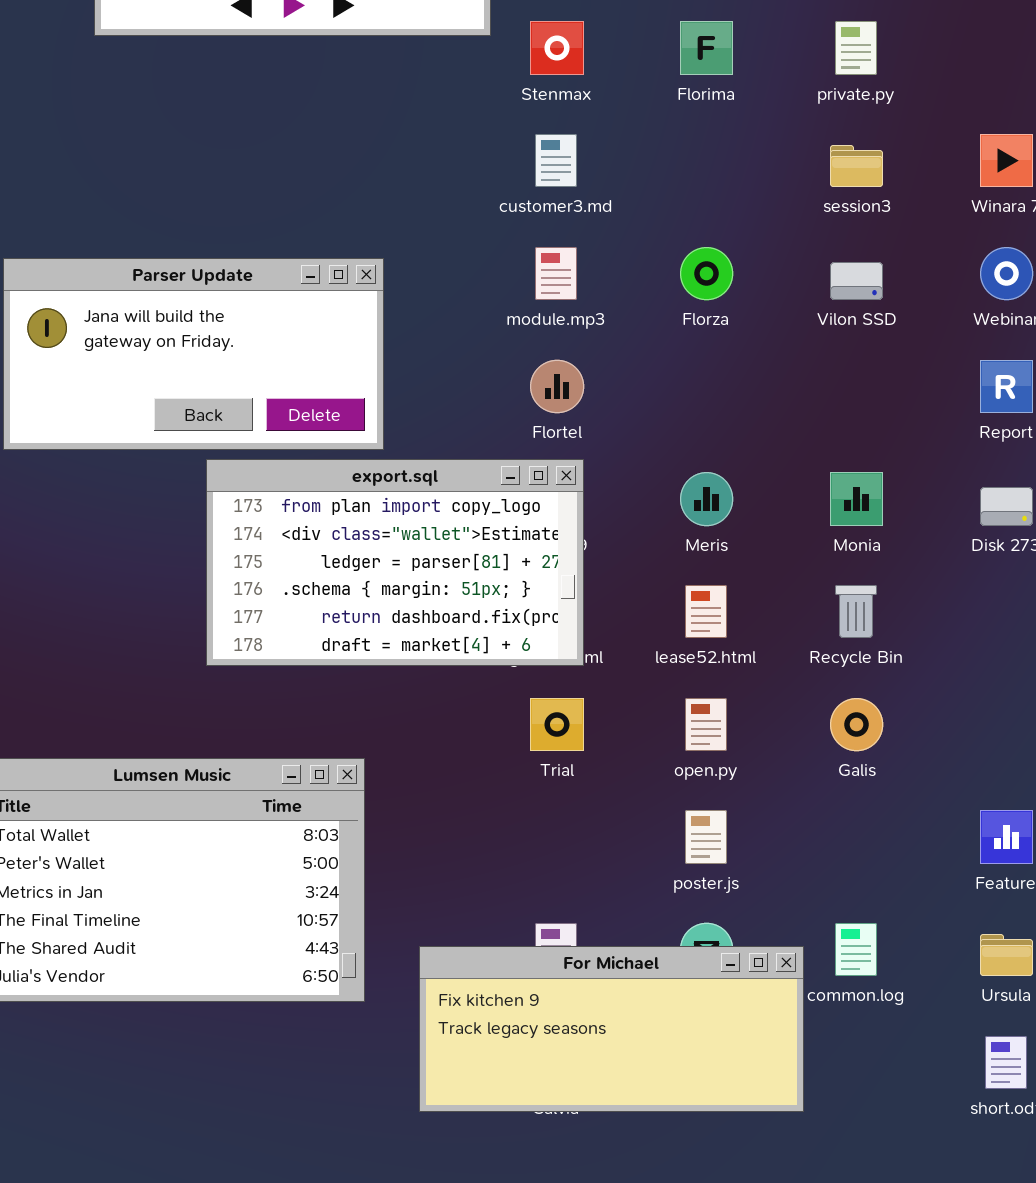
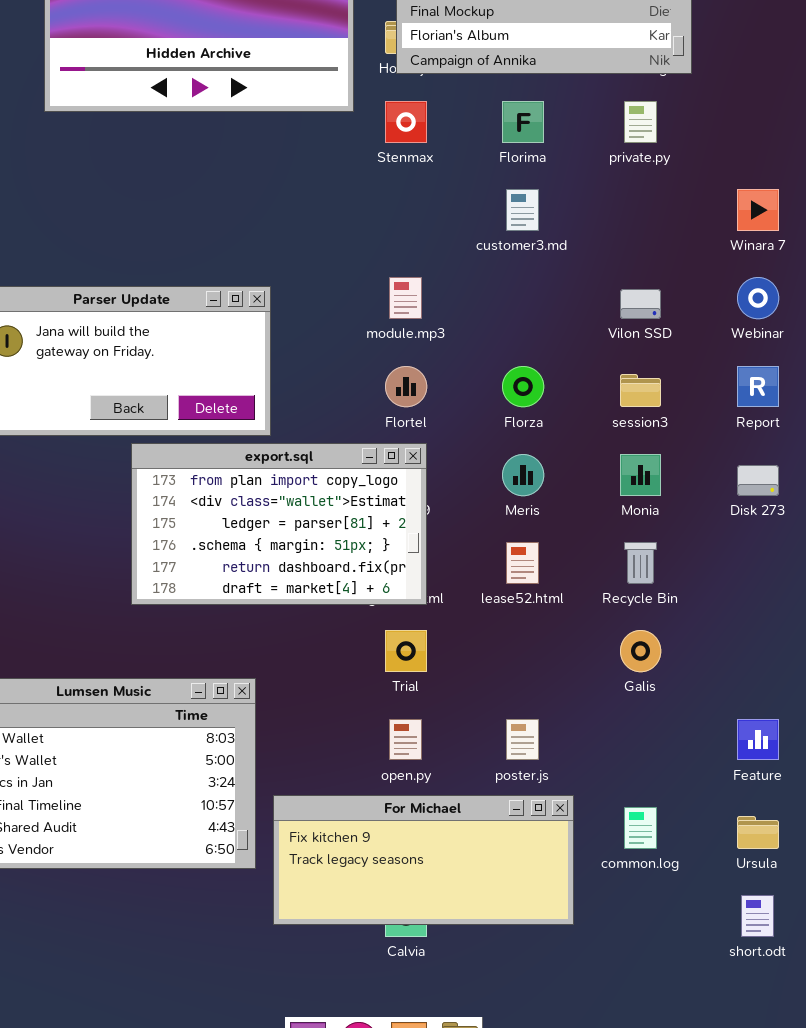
customer3.md: [535,134,577,187] -> [506,189,539,231], moved
session3: [830,145,883,187] -> [620,374,661,407], moved
Florza: [680,247,733,300] -> [502,366,544,407], moved
open.py: [685,698,727,751] -> [389,719,422,760], moved
For Michael: [419,946,804,1112] -> [273,795,574,925], moved

